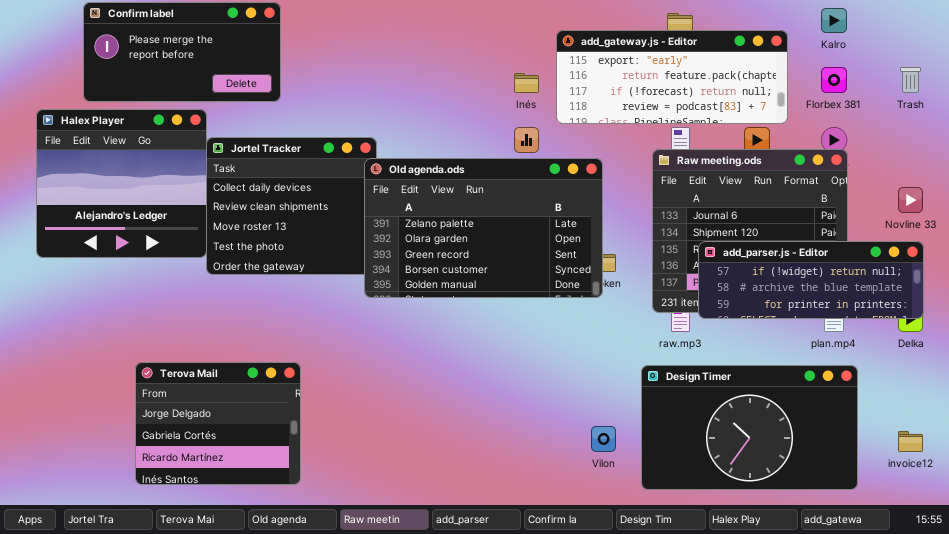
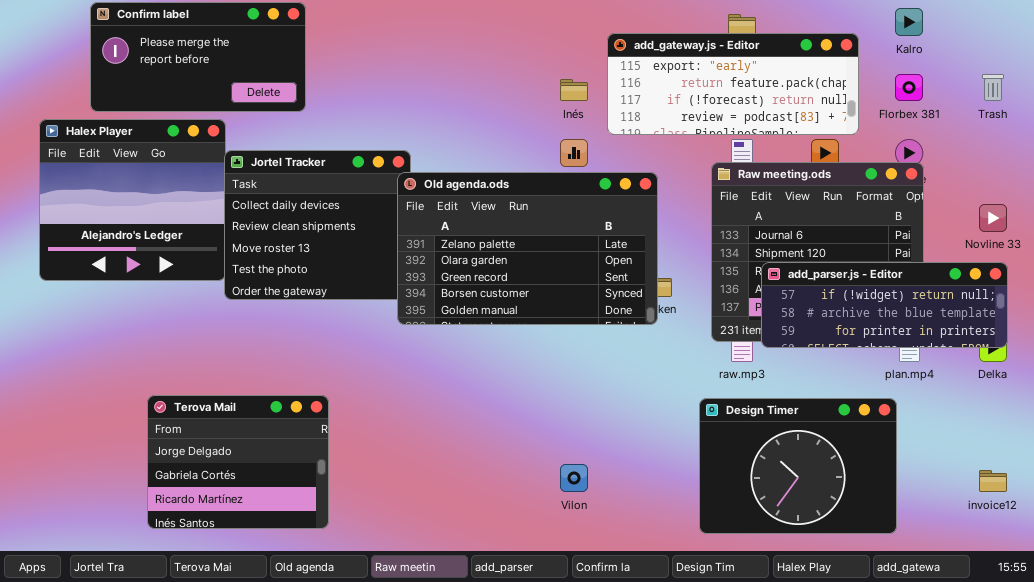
Design Timer: [641,365,858,490] -> [699,398,897,534], resized
Vilon: [591,426,616,452] -> [560,464,588,492], moved

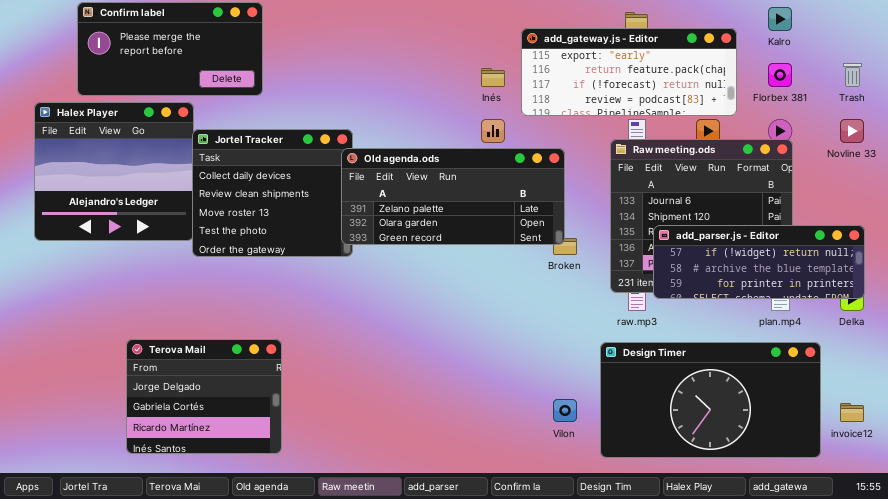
Old agenda.ods: [397,172,658,325] -> [341,148,565,245], resized
Novline 33: [979,204,1007,232] -> [840,119,864,143], moved
Design Timer: [699,398,897,534] -> [600,342,821,458], resized
Vilon: [560,464,588,492] -> [553,399,577,422], moved

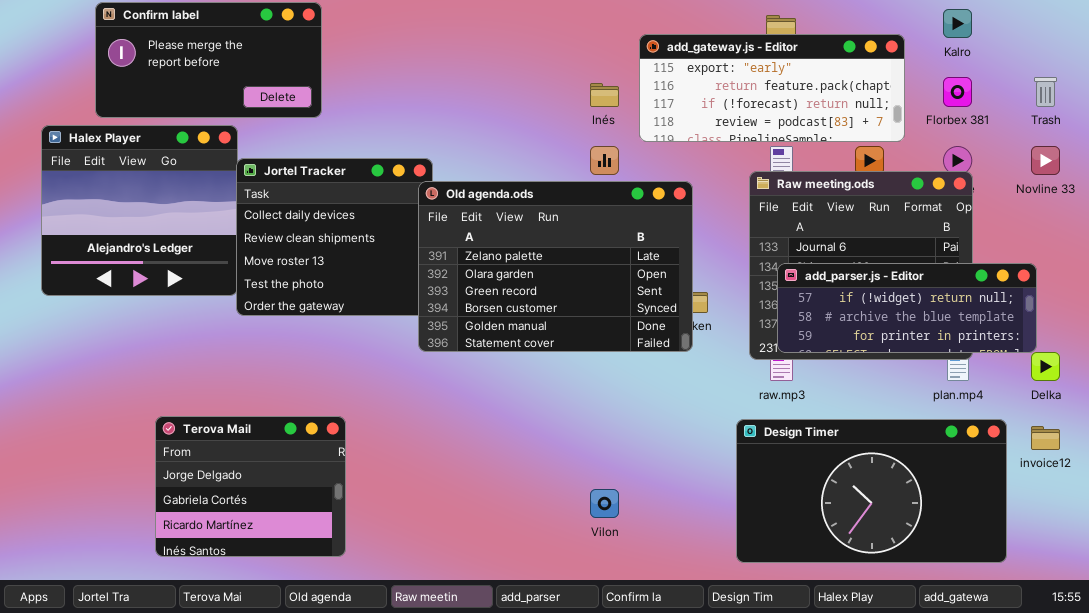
Old agenda.ods: [341,148,565,245] -> [418,181,693,352], resized
add_parser.js - Editor: [653,225,865,299] -> [777,263,1037,353], moved
Vilon: [553,399,577,422] -> [590,489,619,518], moved
invoice12: [840,403,864,422] -> [1031,426,1060,450], moved

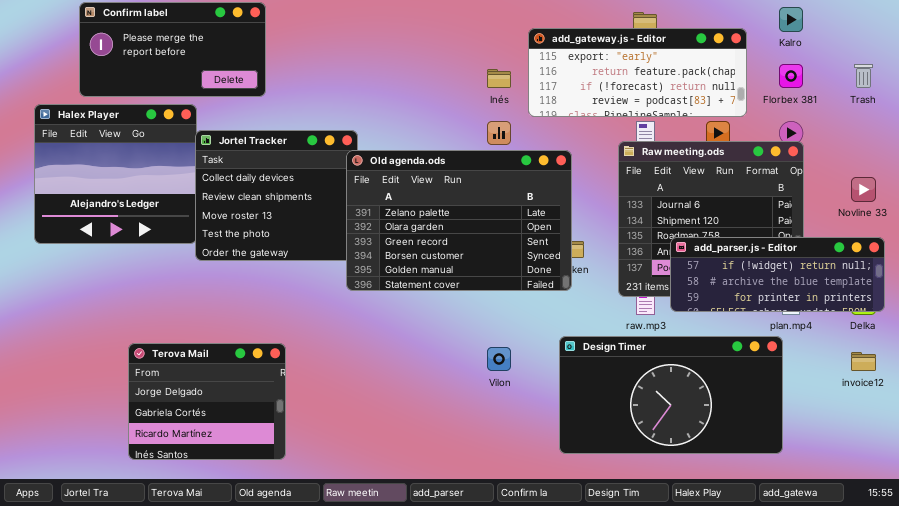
Novline 33: [1031,146,1060,175] -> [851,177,876,202], moved
add_parser.js - Editor: [777,263,1037,353] -> [670,237,885,312], moved
Design Timer: [736,419,1007,563] -> [559,336,783,454], moved
Vilon: [590,489,619,518] -> [487,347,511,371], moved

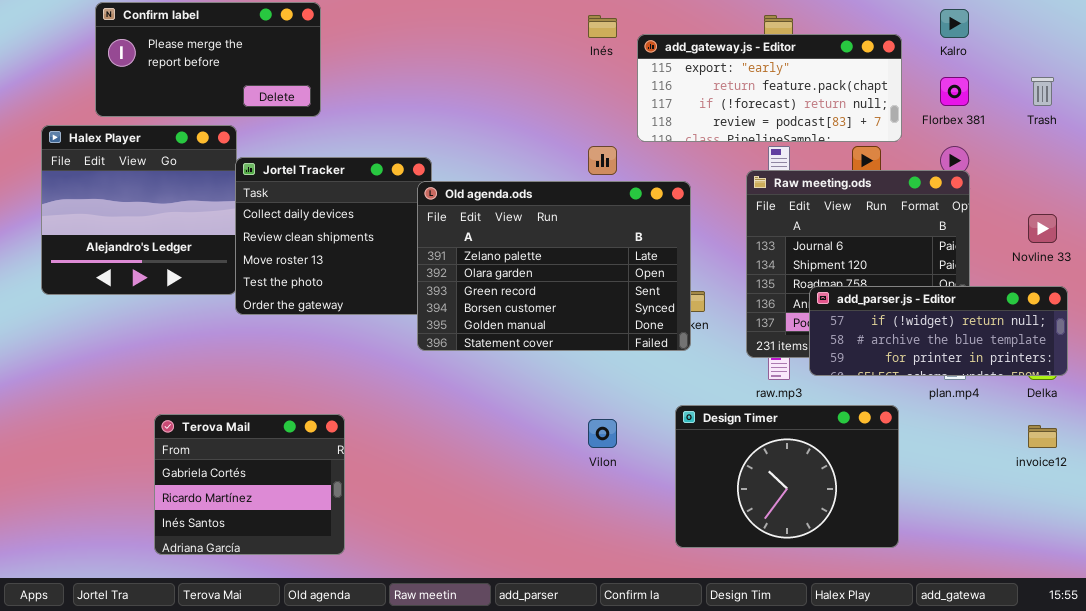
Inés: [487,69,511,88] -> [588,15,617,38], moved
Design Timer: [559,336,783,454] -> [675,405,899,548], resized
Terova Mail: [128,343,286,460] -> [154,414,345,555], scrolled down 1 row

